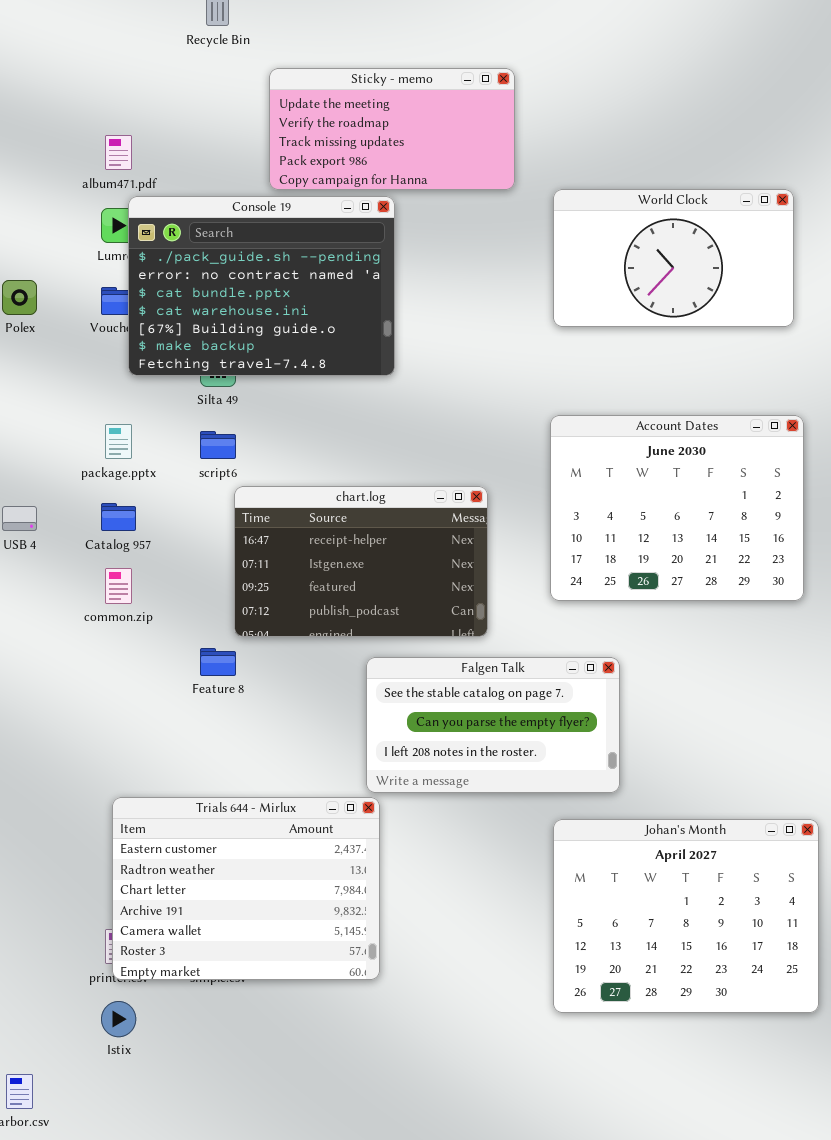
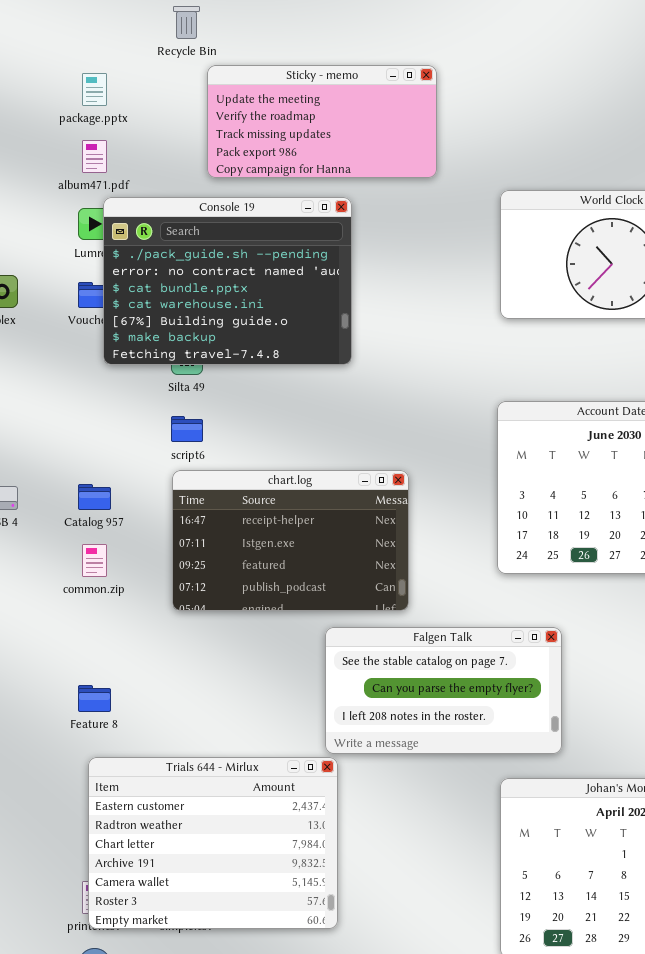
Sticky - memo: [269,68,515,190] -> [207,65,437,178], moved
package.pptx: [105,424,132,459] -> [82,73,107,106], moved
chart.log: [234,486,488,637] -> [172,470,409,611], moved
Feature 8: [200,648,236,676] -> [78,685,111,712], moved

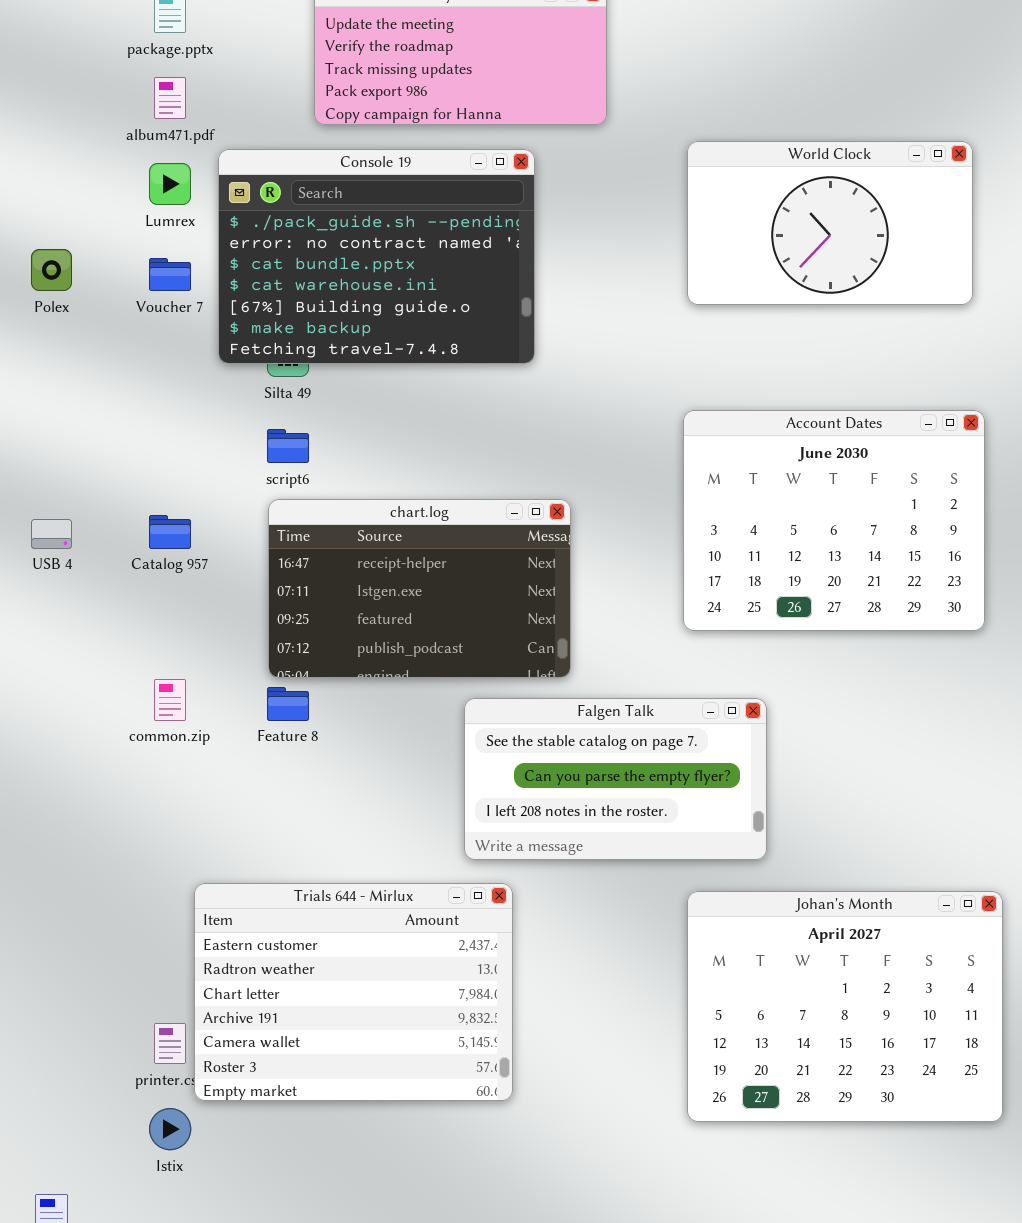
Console 19: [103,197,352,365] -> [218,149,535,364], moved
common.zip: [82,544,107,577] -> [154,679,186,721], moved
Feature 8: [78,685,111,712] -> [267,687,309,721], moved
Trials 644 - Mirlux: [88,757,338,929] -> [194,883,513,1101], moved

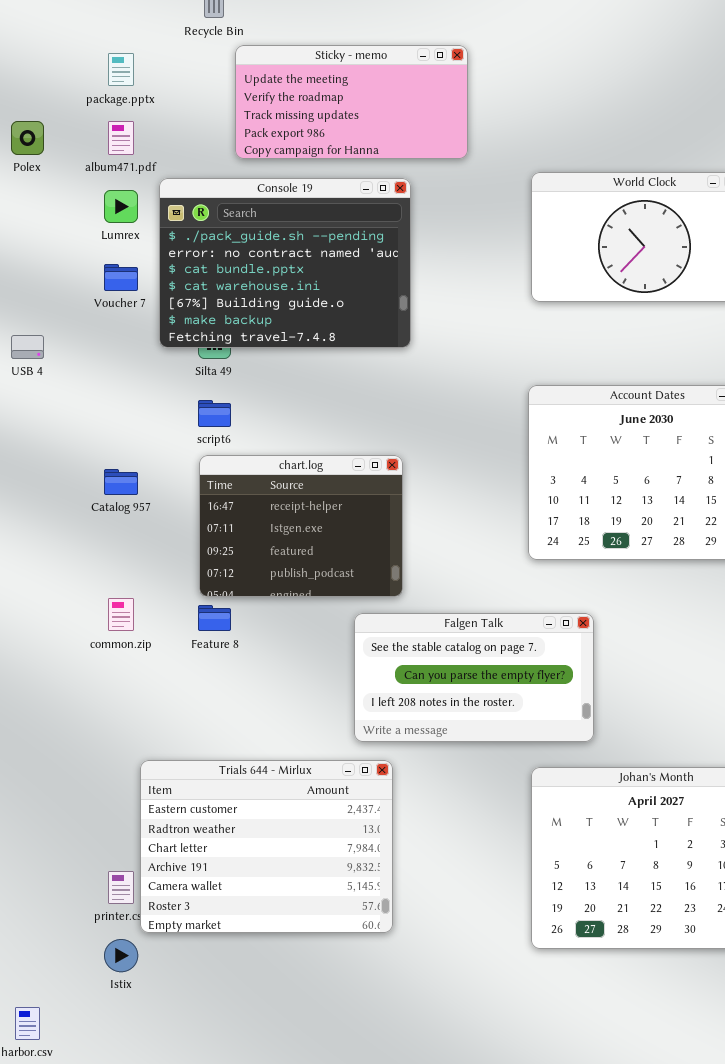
Polex: [31,249,72,291] -> [11,121,44,155], moved
chart.log: [268,499,571,678] -> [199,455,403,597], resized
USB 4: [31,519,72,549] -> [11,335,44,359], moved

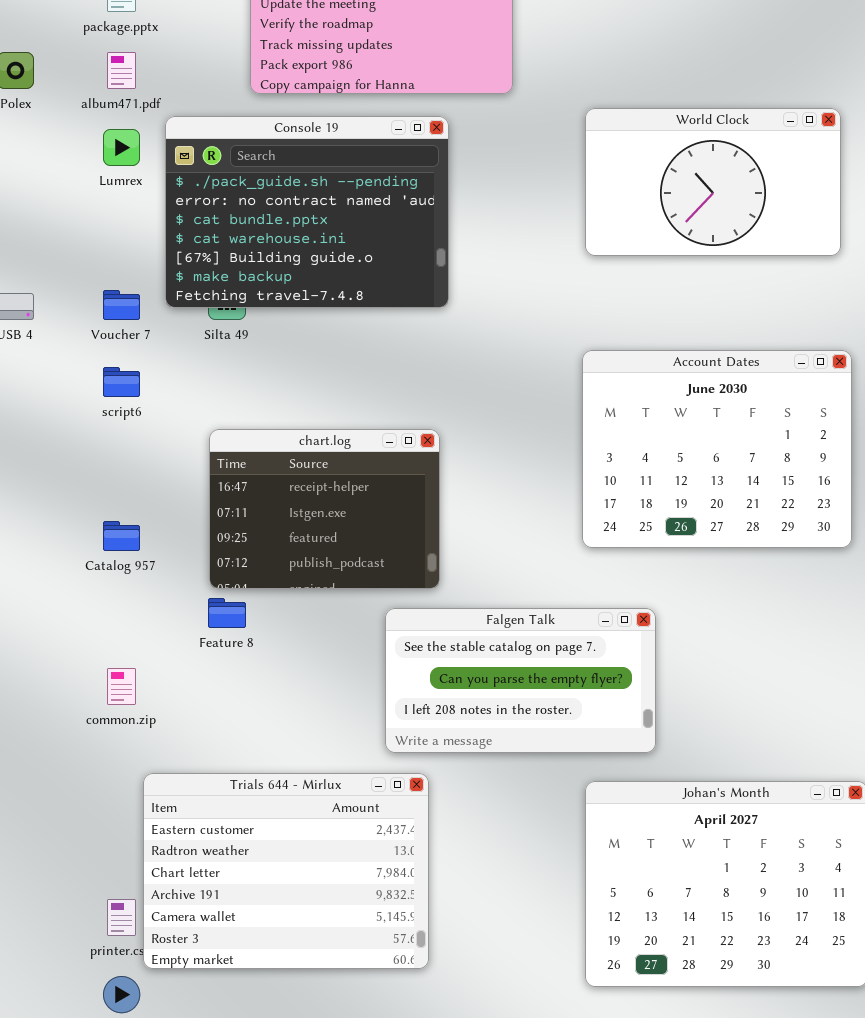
Voucher 7: [104,264,138,291] -> [103,290,140,320], moved
script6: [198,400,231,427] -> [103,367,140,397], moved
Catalog 957: [104,469,138,495] -> [103,521,140,551], moved
common.zip: [108,598,134,631] -> [107,668,136,705], moved

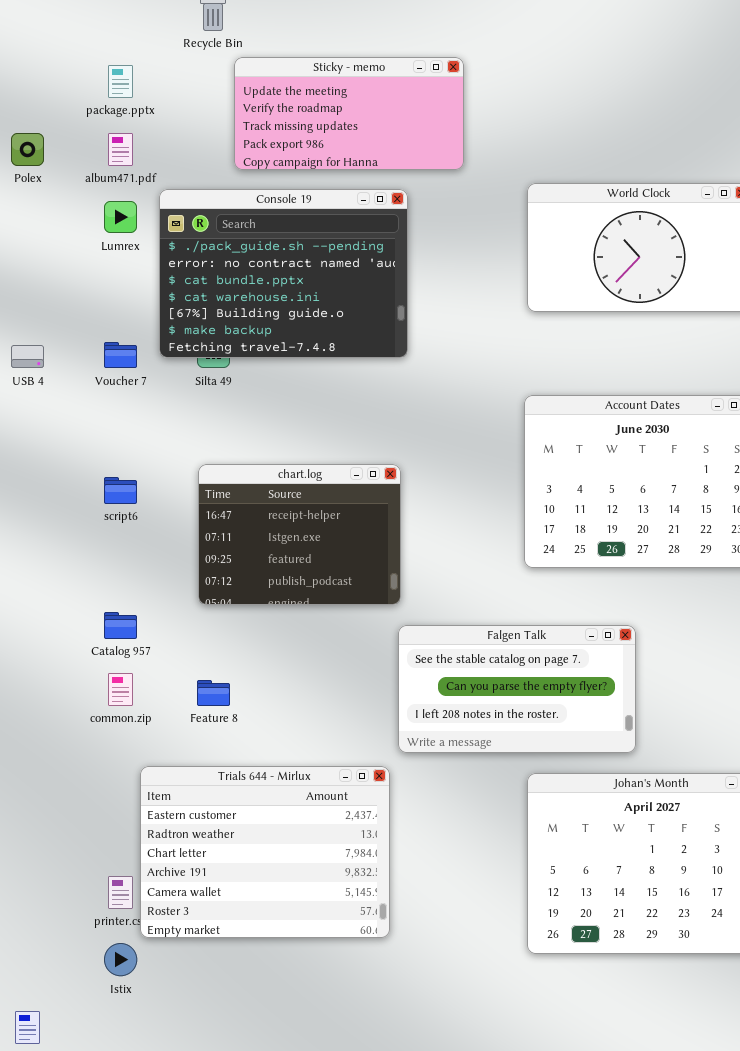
script6: [103,367,140,397] -> [104,477,137,504], moved
Catalog 957: [103,521,140,551] -> [104,612,137,639], moved
Feature 8: [208,598,246,628] -> [197,680,230,706], moved
Falgen Talk: [385,608,656,753] -> [398,625,636,753], moved

